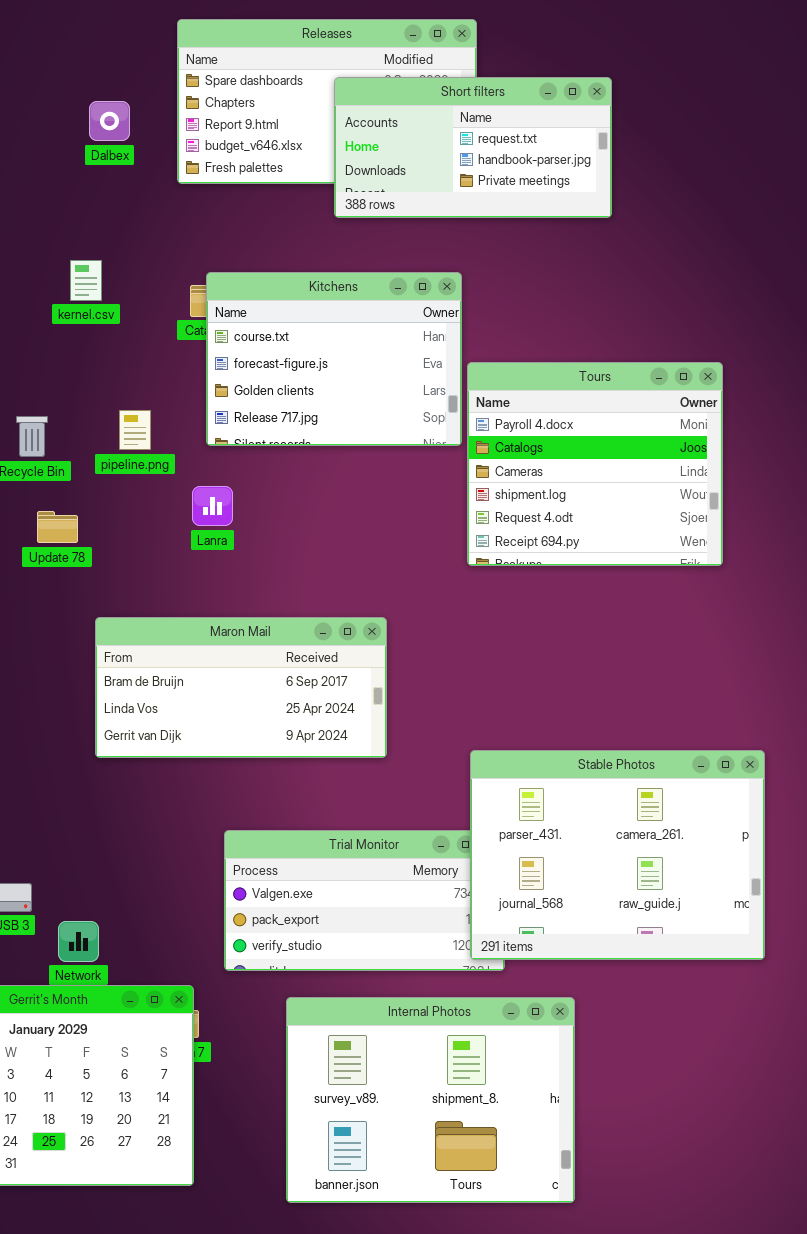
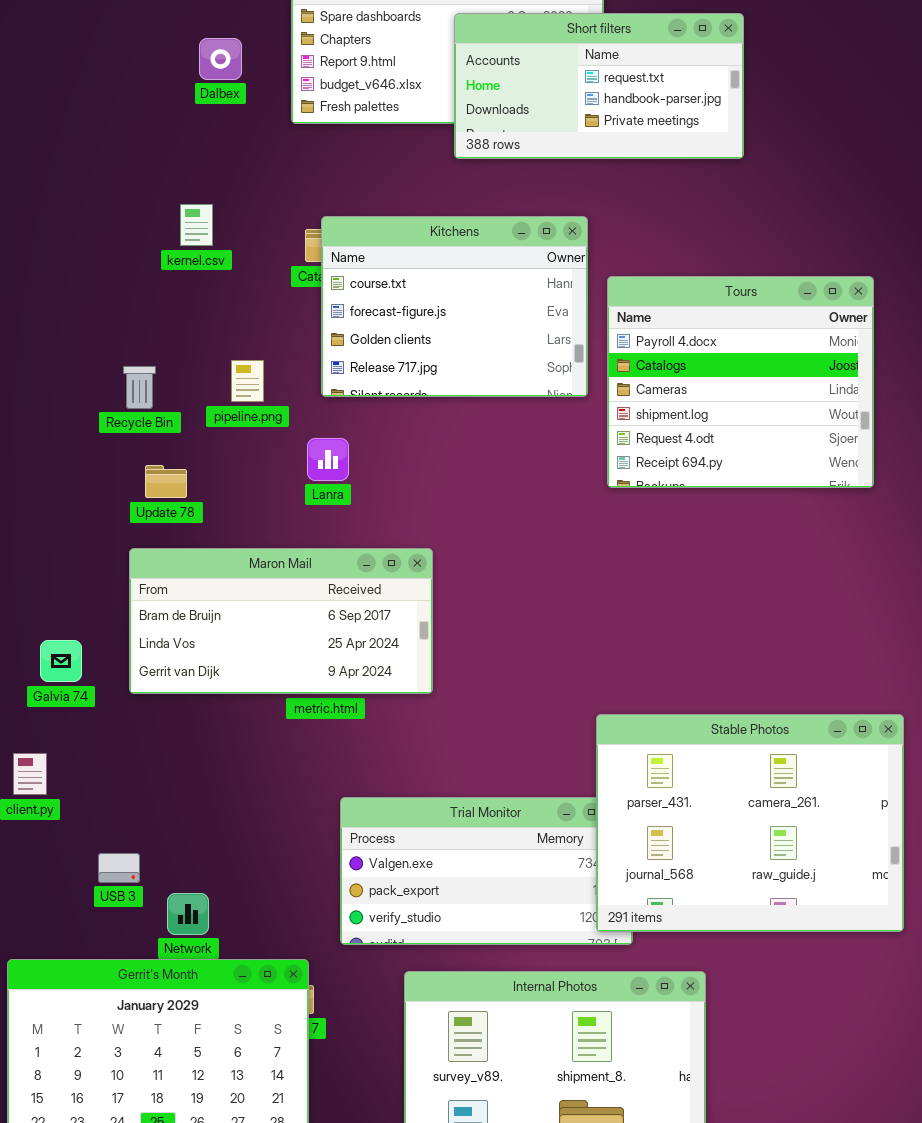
Tours: [467,362,723,566] -> [607,276,874,488], moved
Maron Mail: [95,617,387,758] -> [129,548,433,694], moved

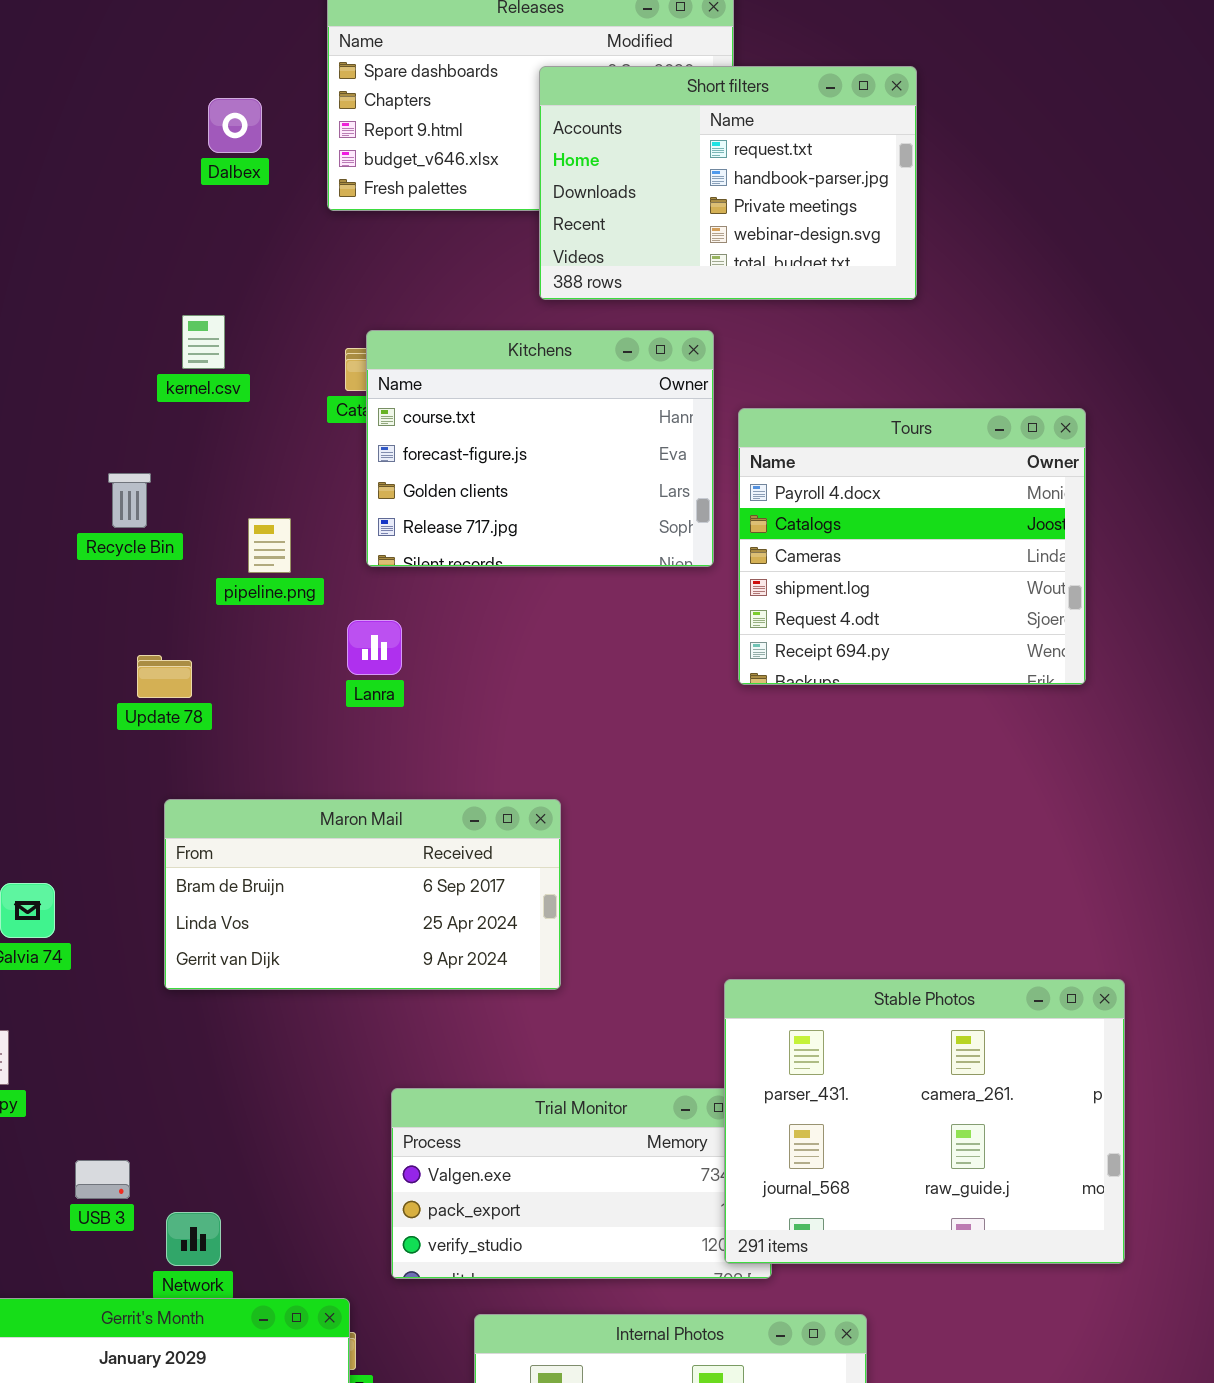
Short filters: [454,13,744,159] -> [539,66,917,300], resized
Recycle Bin: [123,366,156,409] -> [108,473,151,528], moved
Maron Mail: [129,548,433,694] -> [164,799,561,990], moved

